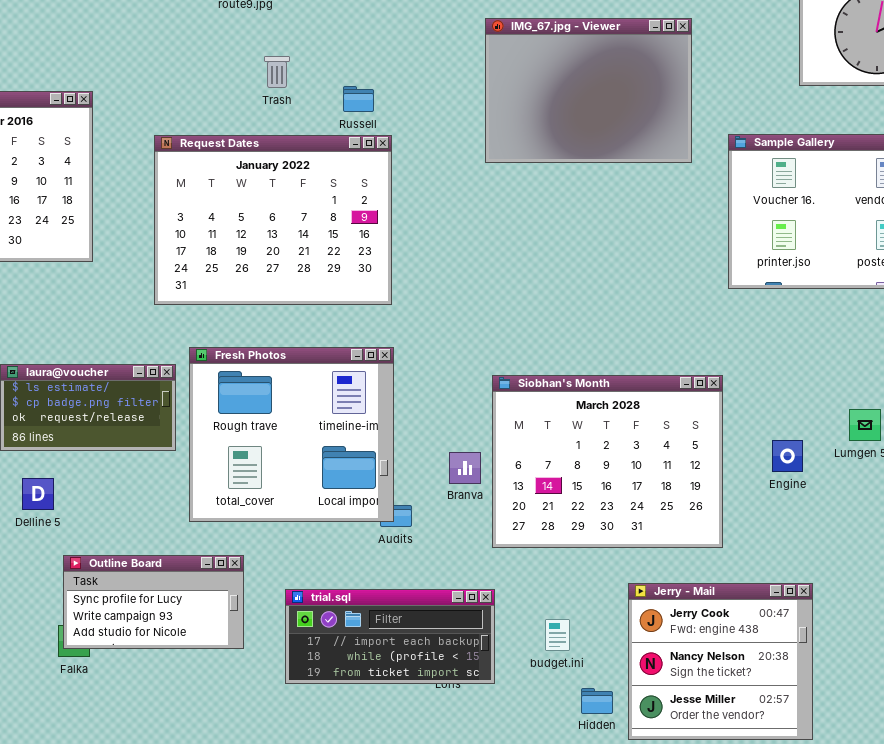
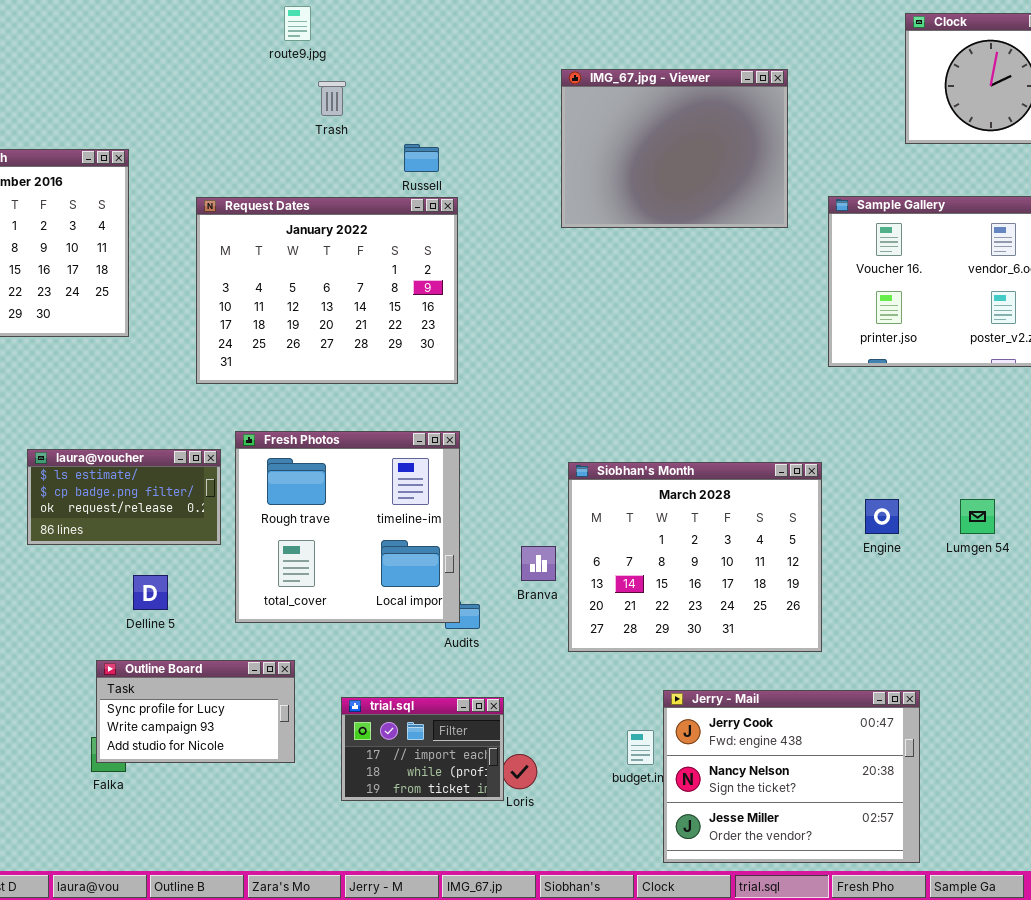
Trash: [264,56,290,88] -> [318,81,346,116], moved
Engine: [772,440,803,472] -> [865,499,899,534], moved
Delline 5: [22,478,54,510] -> [133,575,168,610], moved
Jerry - Mail: [628,583,813,740] -> [663,690,920,863], resized
trial.sql: [285,589,495,684] -> [341,697,504,801], resized

